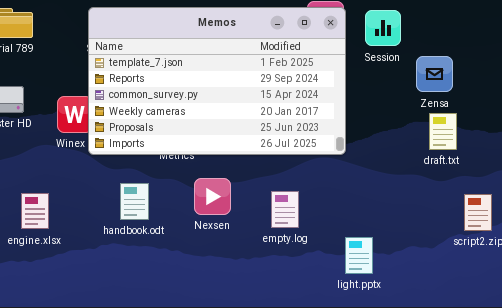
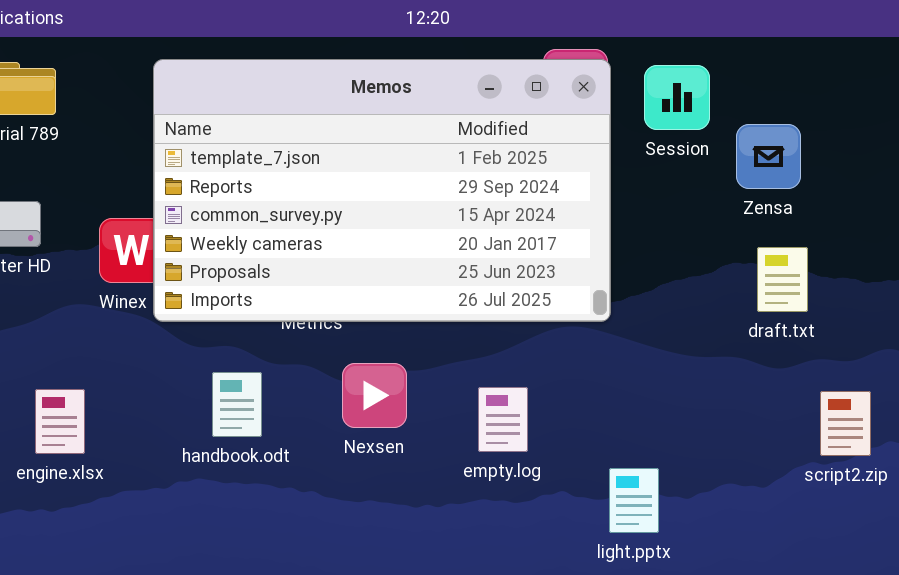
Zensa: [416,56,453,92] -> [736,124,801,189], moved

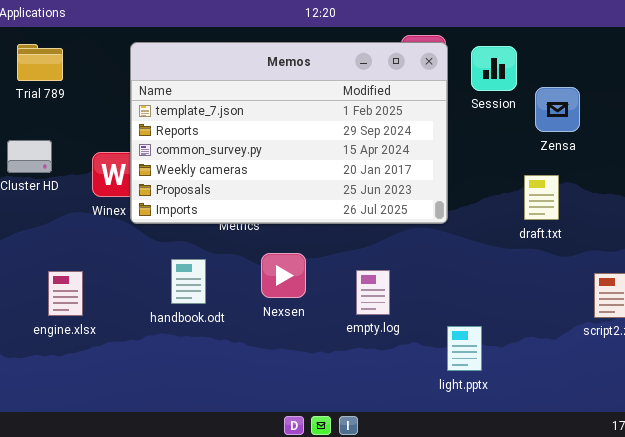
draft.txt: [757,247,808,312] -> [524,175,559,220], moved

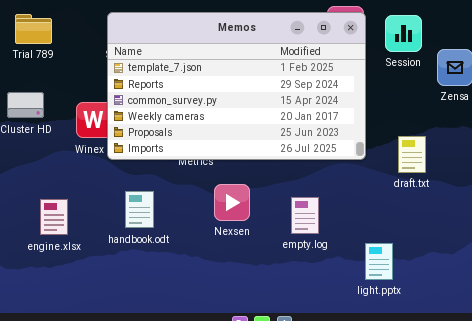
draft.txt: [524,175,559,220] -> [398,136,426,173], moved
handbook.odt: [171,259,206,304] -> [125,191,154,228], moved

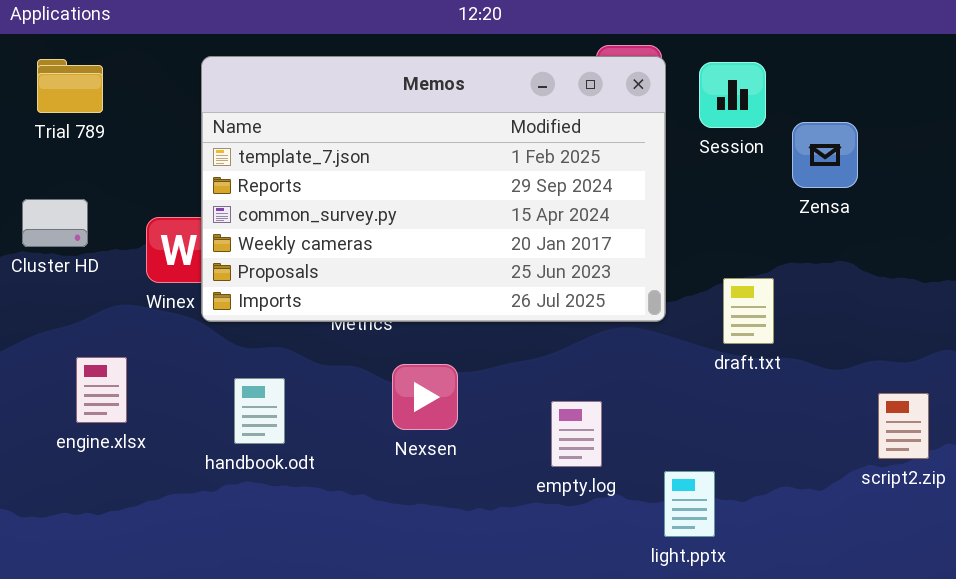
empty.log: [291,197,319,234] -> [551,401,602,467], moved
engine.xlsx: [40,199,68,235] -> [76,357,127,423], moved

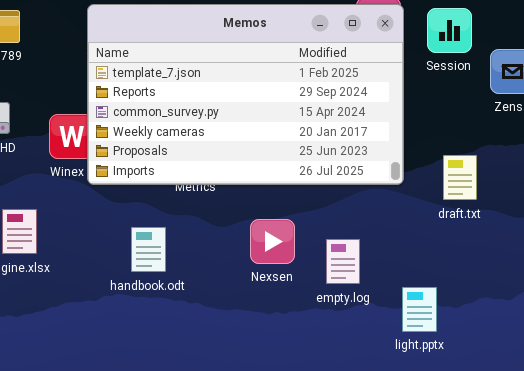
Nexsen: [392,364,458,430] -> [250,219,295,264], moved
handbook.odt: [234,378,285,444] -> [131,227,166,272], moved

